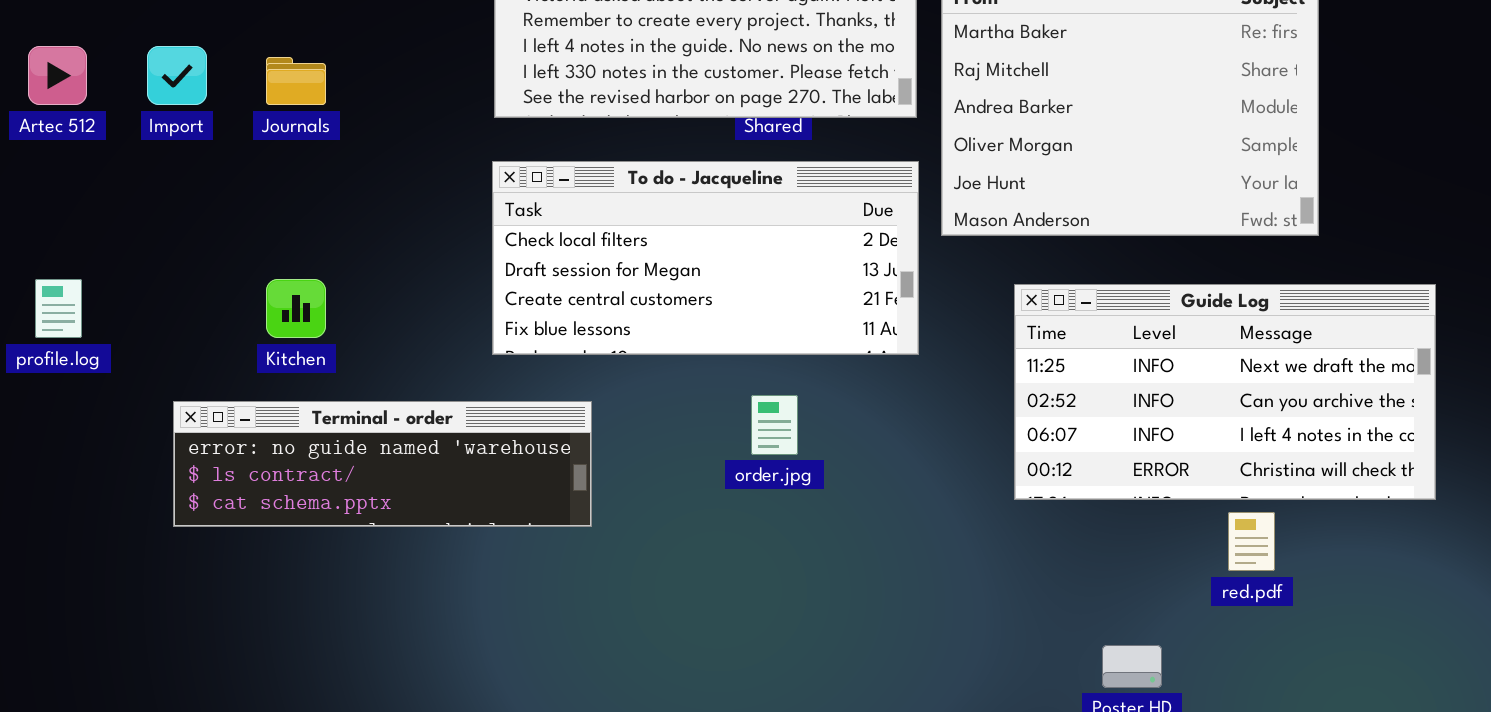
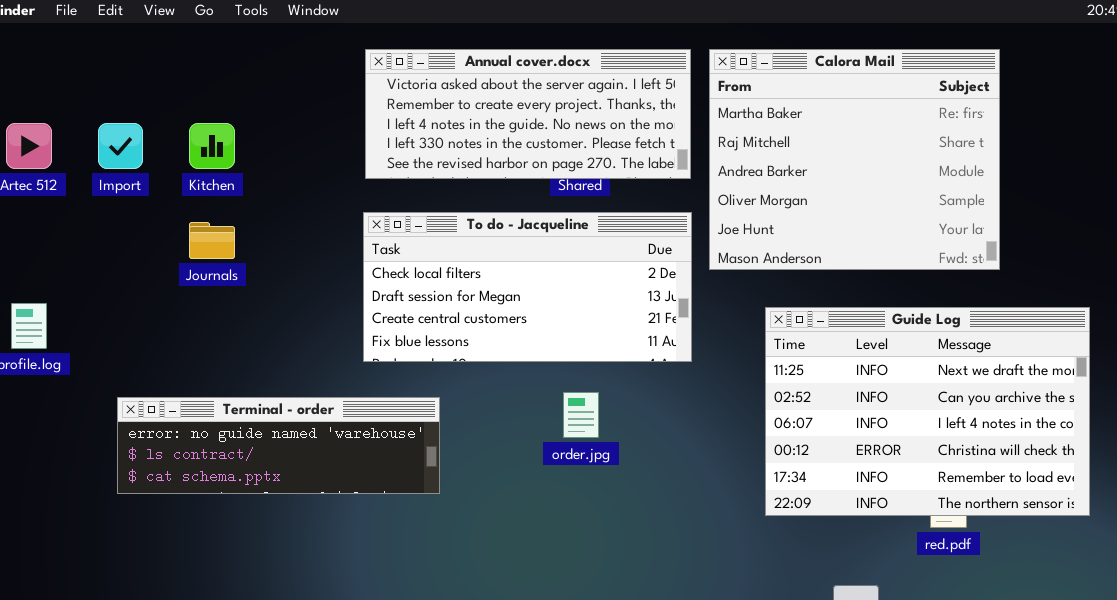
Journals: [266,57,326,105] -> [189,222,235,259], moved
Kitchen: [266,279,326,338] -> [189,123,235,169], moved
Guide Log: [1014,284,1436,500] -> [765,307,1090,516], resized

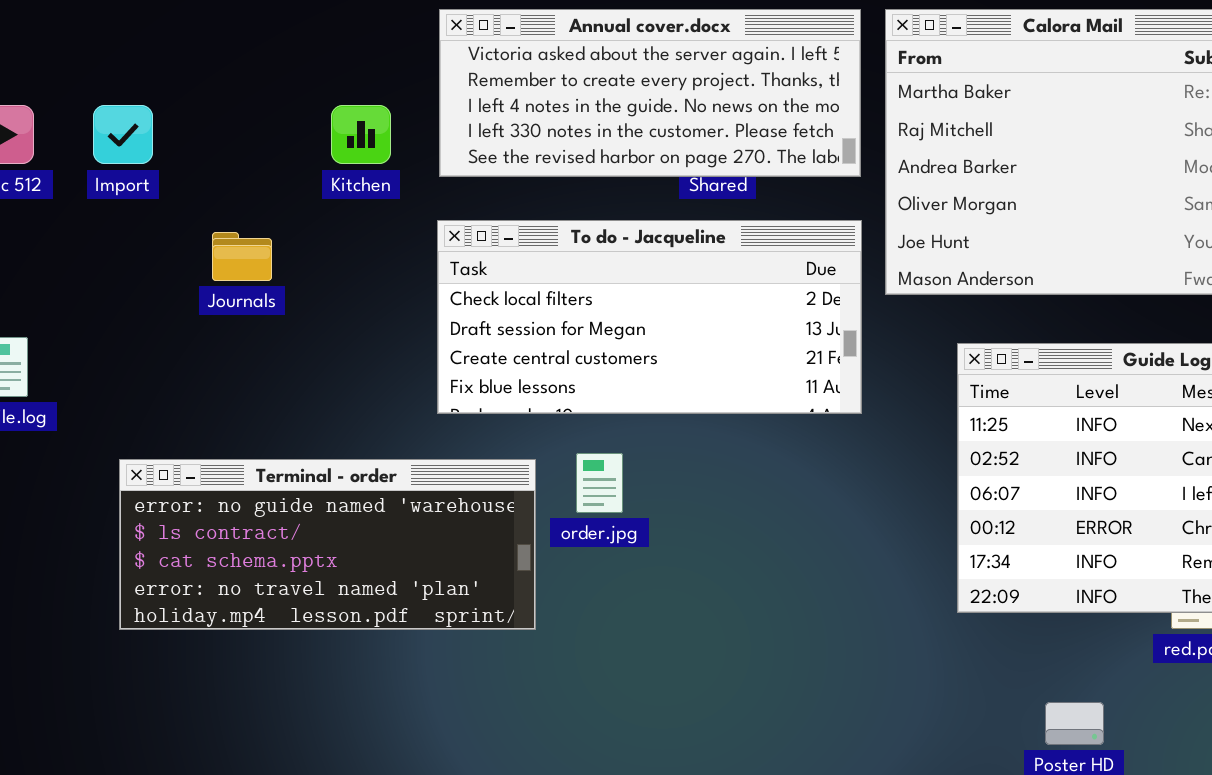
Kitchen: [189,123,235,169] -> [331,105,391,164], moved
order.jpg: [563,392,599,438] -> [576,453,623,513], moved
Terminal - order: [117,397,440,494] -> [119,459,536,630], resized

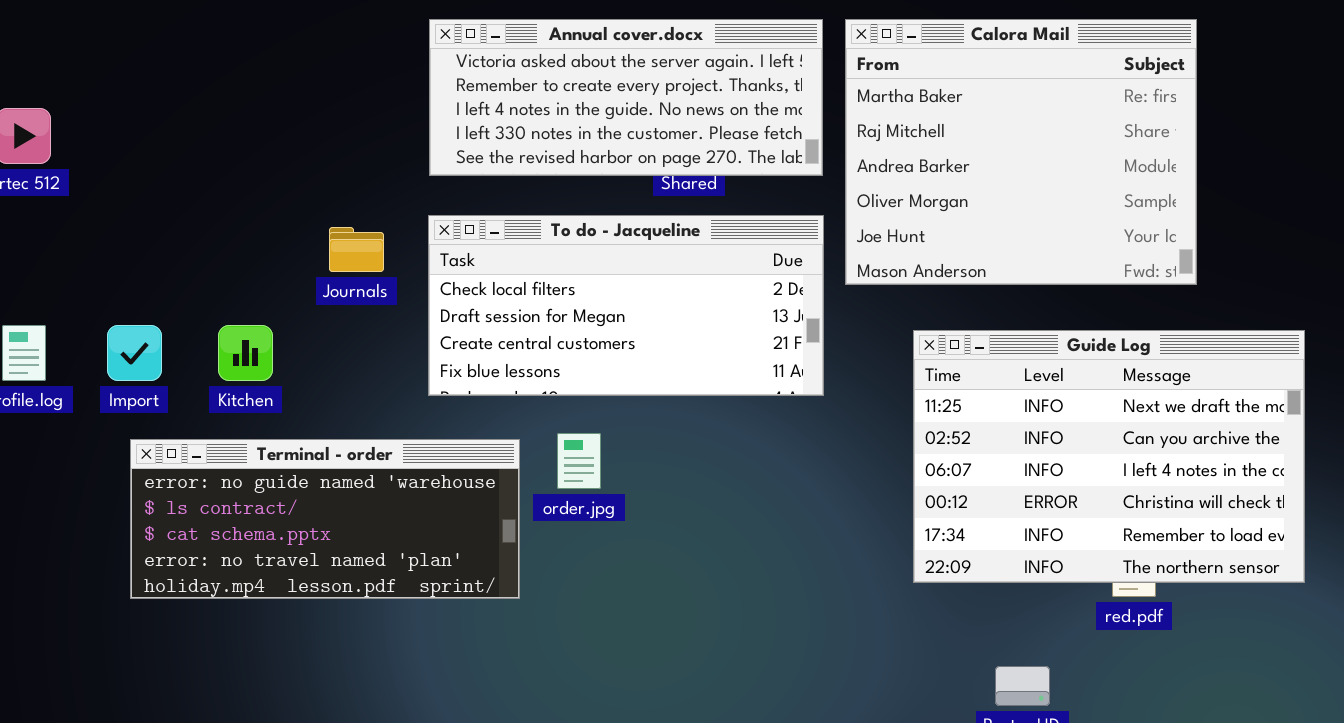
Import: [93,105,153,164] -> [107,325,162,381], moved
Kitchen: [331,105,391,164] -> [218,325,273,381], moved
Journals: [212,232,272,281] -> [329,227,384,272], moved

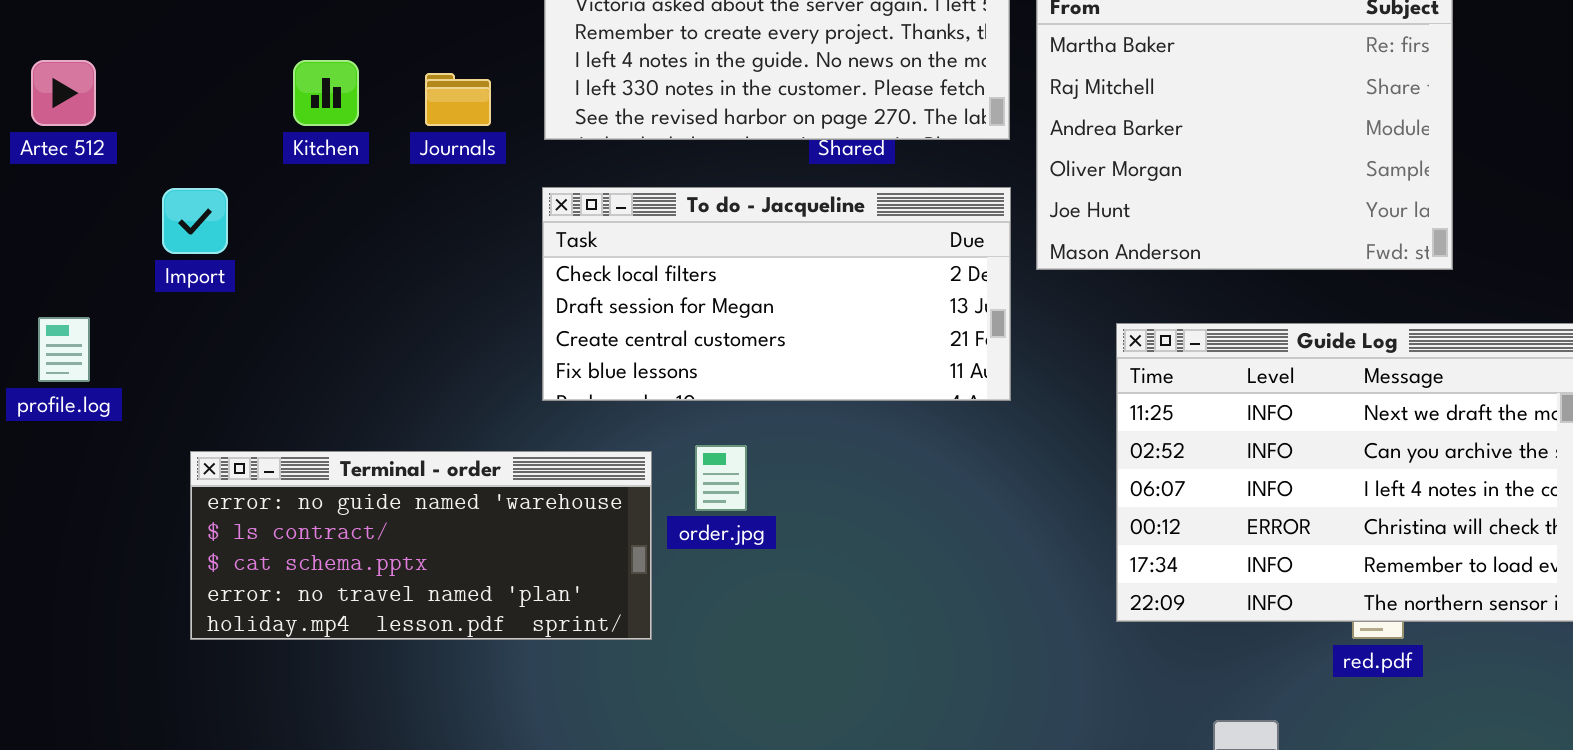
Journals: [329,227,384,272] -> [425,73,491,126], moved
Import: [107,325,162,381] -> [162,188,228,254], moved
Kitchen: [218,325,273,381] -> [293,60,359,126], moved

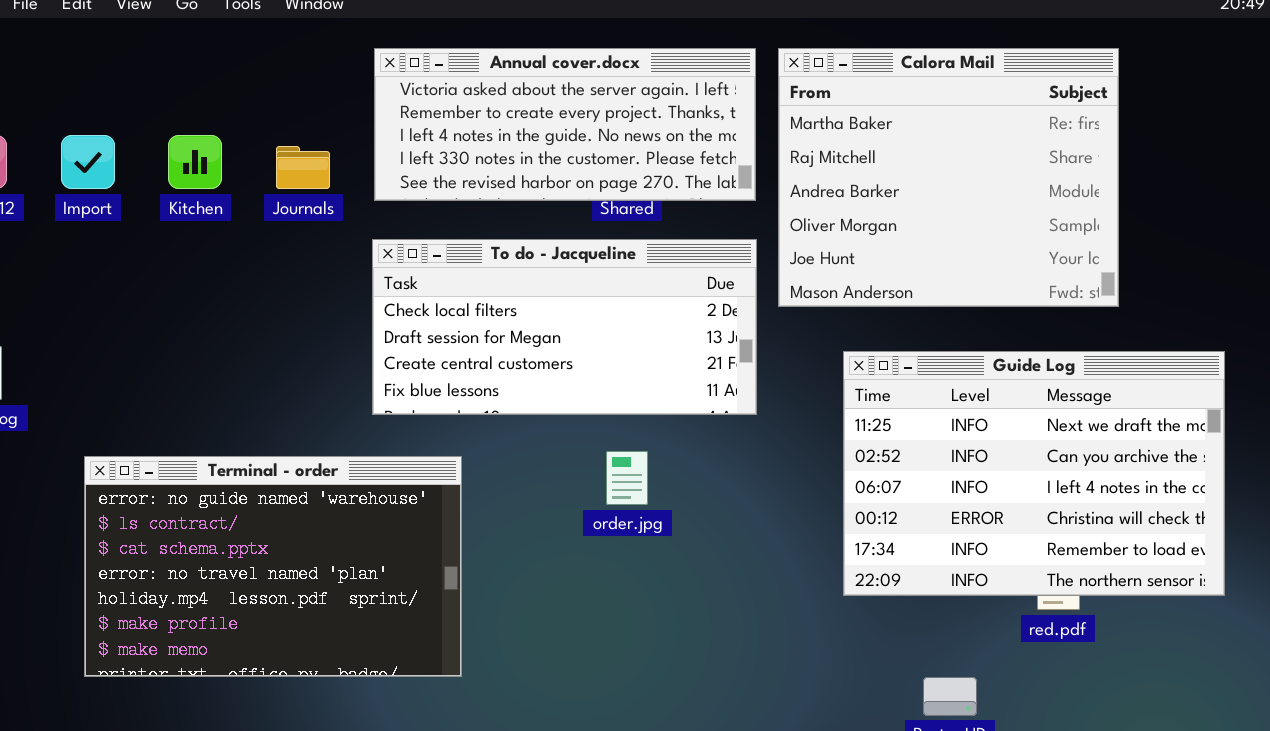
Import: [162,188,228,254] -> [61,135,115,189], moved
order.jpg: [695,445,747,511] -> [606,451,648,505], moved
Terminal - order: [190,451,652,640] -> [84,456,462,677], resized

